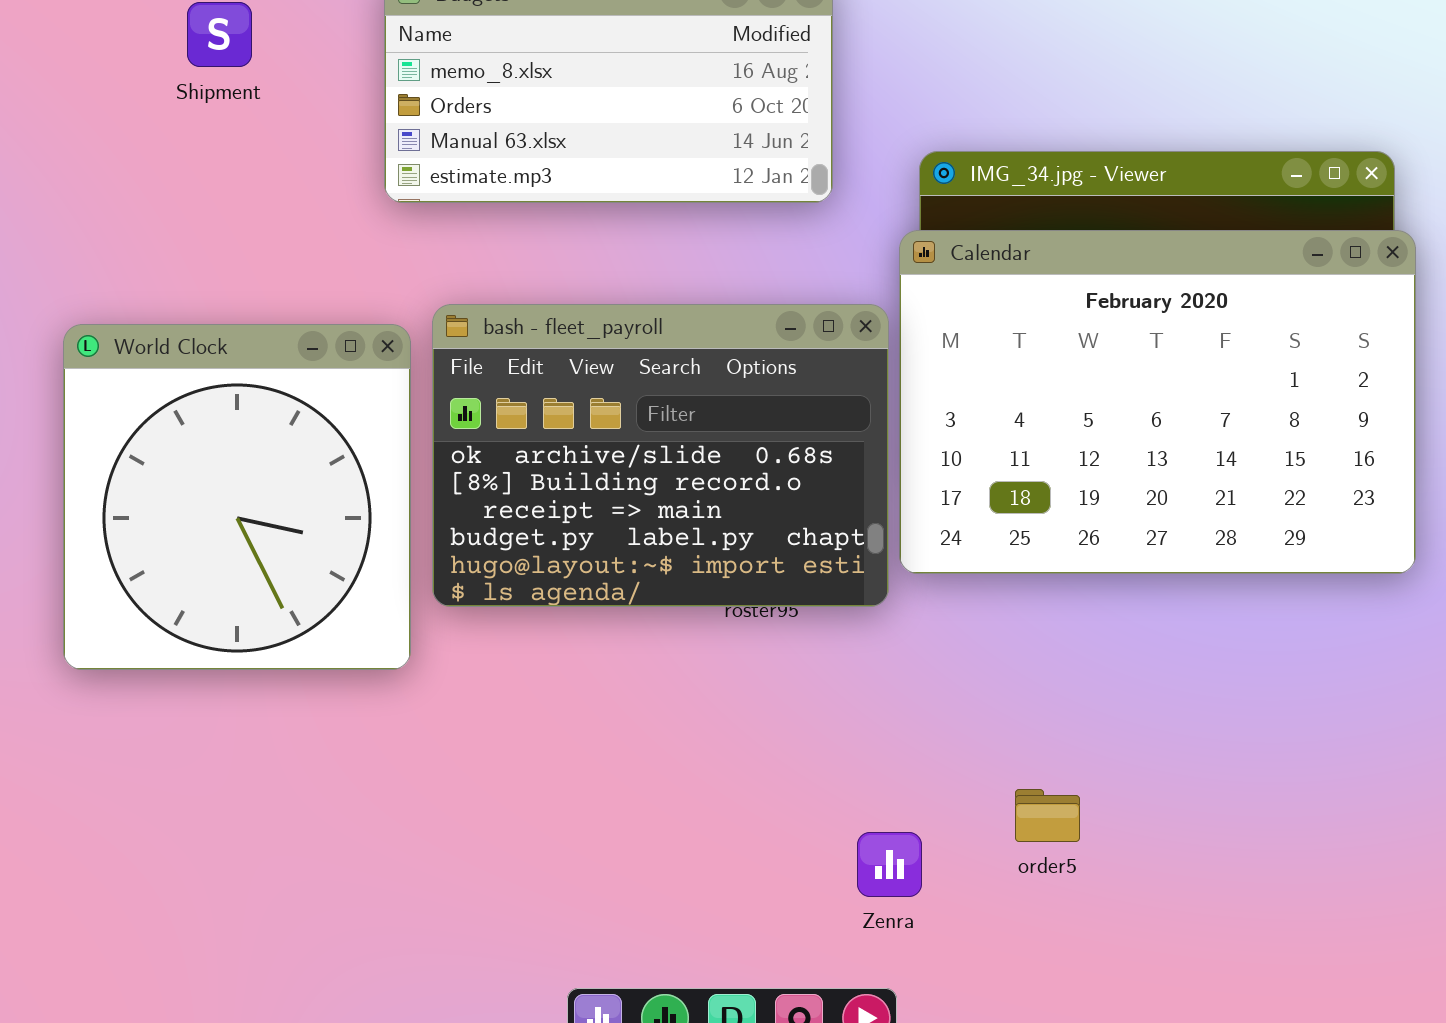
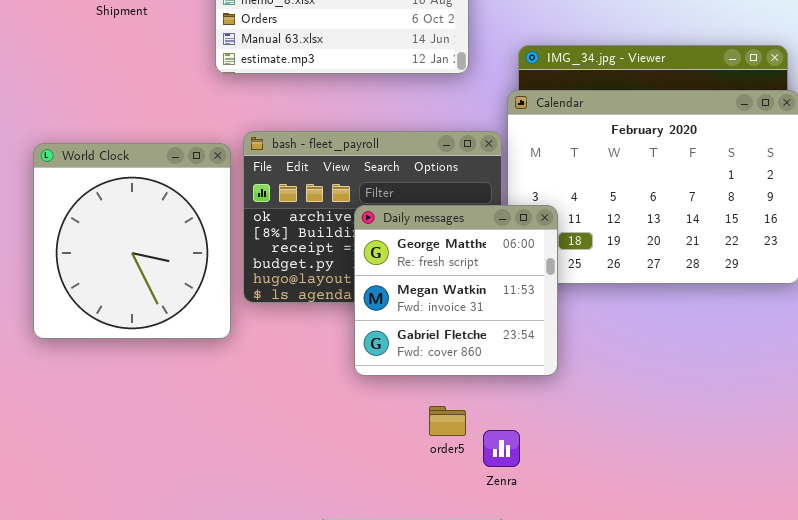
Daily messages: none -> [354,205,558,376], opened
order5: [1015,789,1080,842] -> [429,406,466,436], moved

